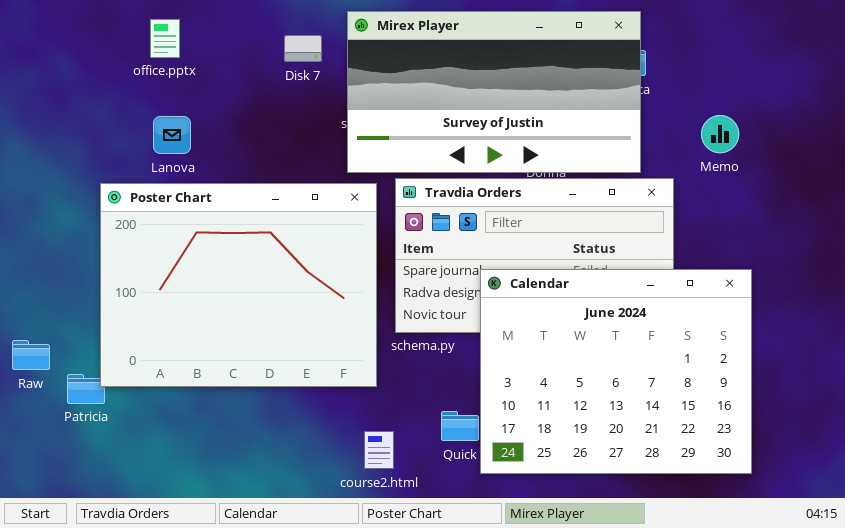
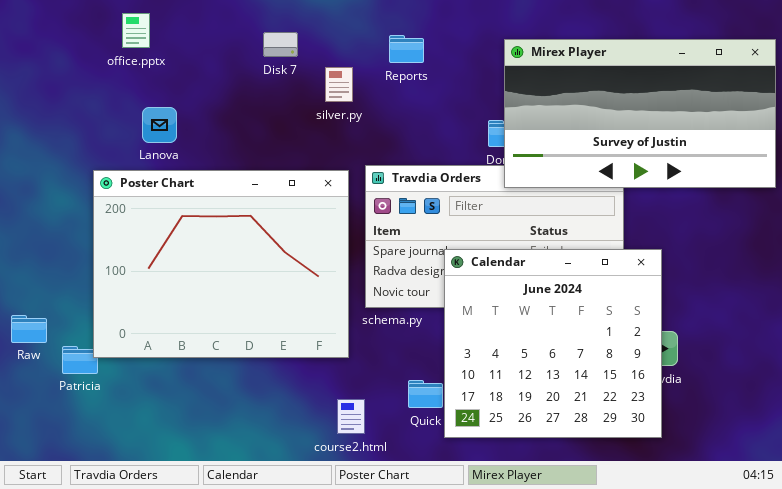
Mirex Player: [347,11,641,173] -> [504,39,776,188], moved
office.pptx: [150,19,180,58] -> [122,13,150,48], moved
Calendar: [480,269,752,474] -> [444,249,662,438], resized

